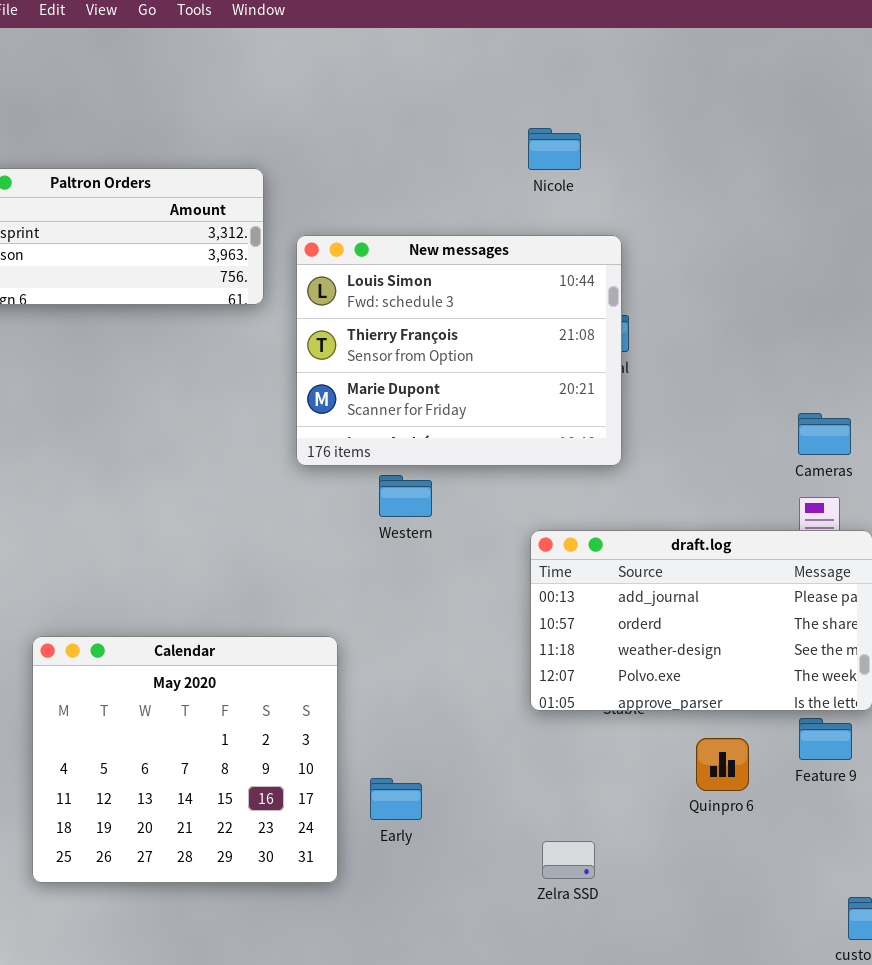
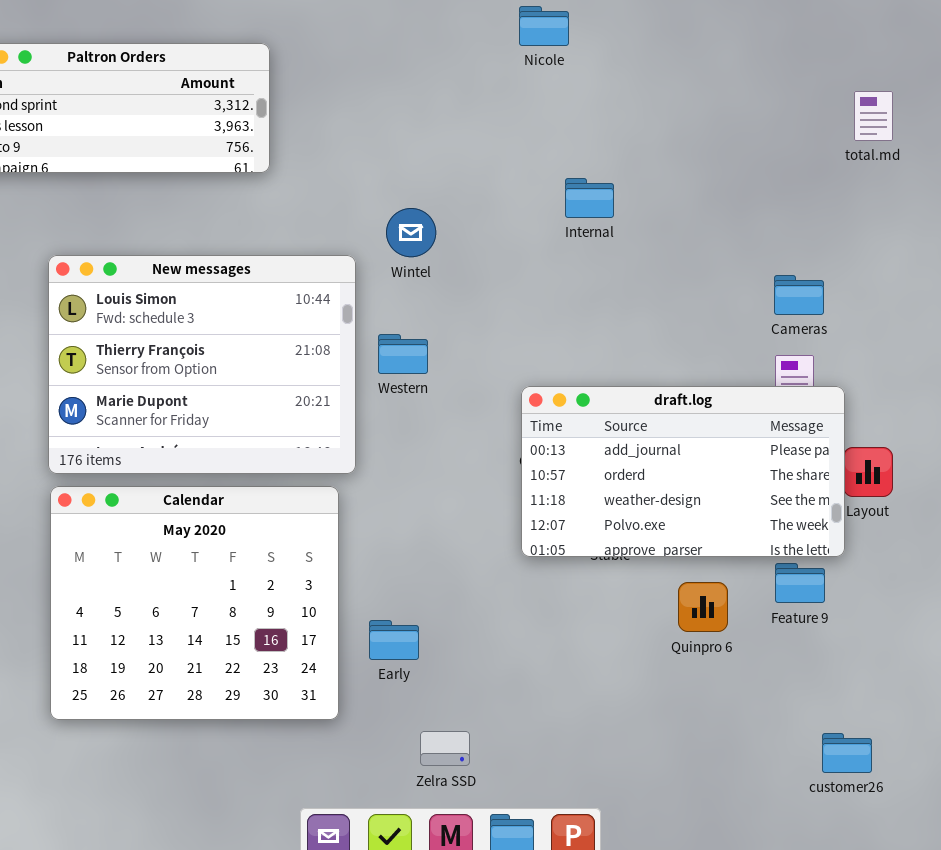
New messages: [296,235,622,466] -> [48,255,356,474], moved
Zelra SSD: [542,841,595,879] -> [420,731,470,766], moved

